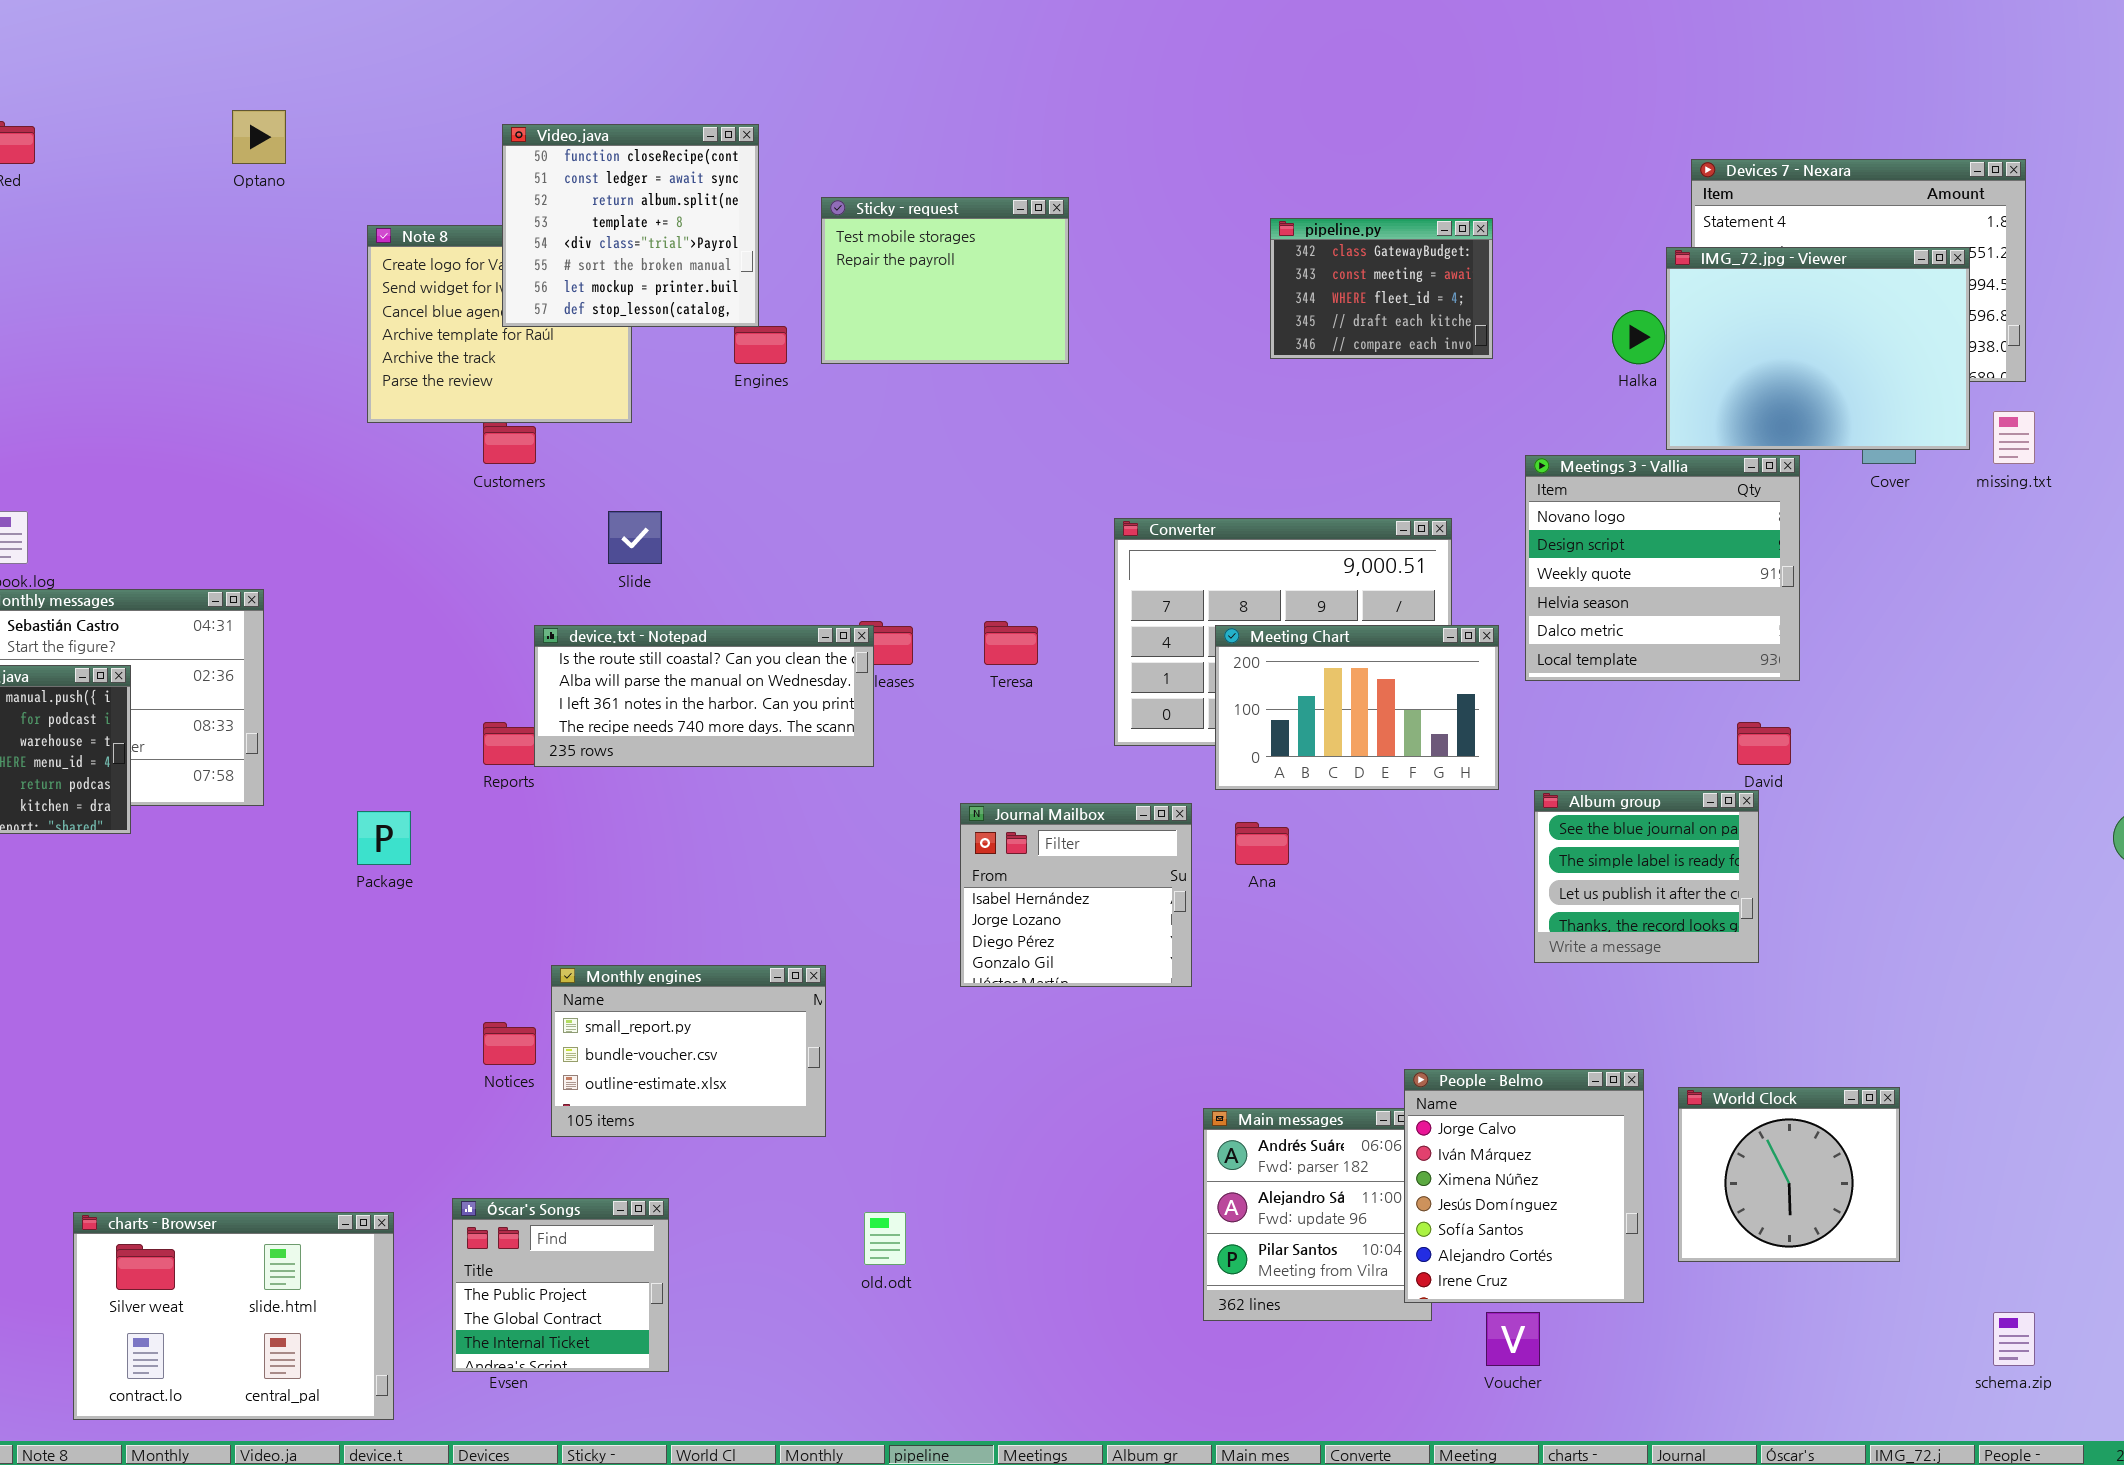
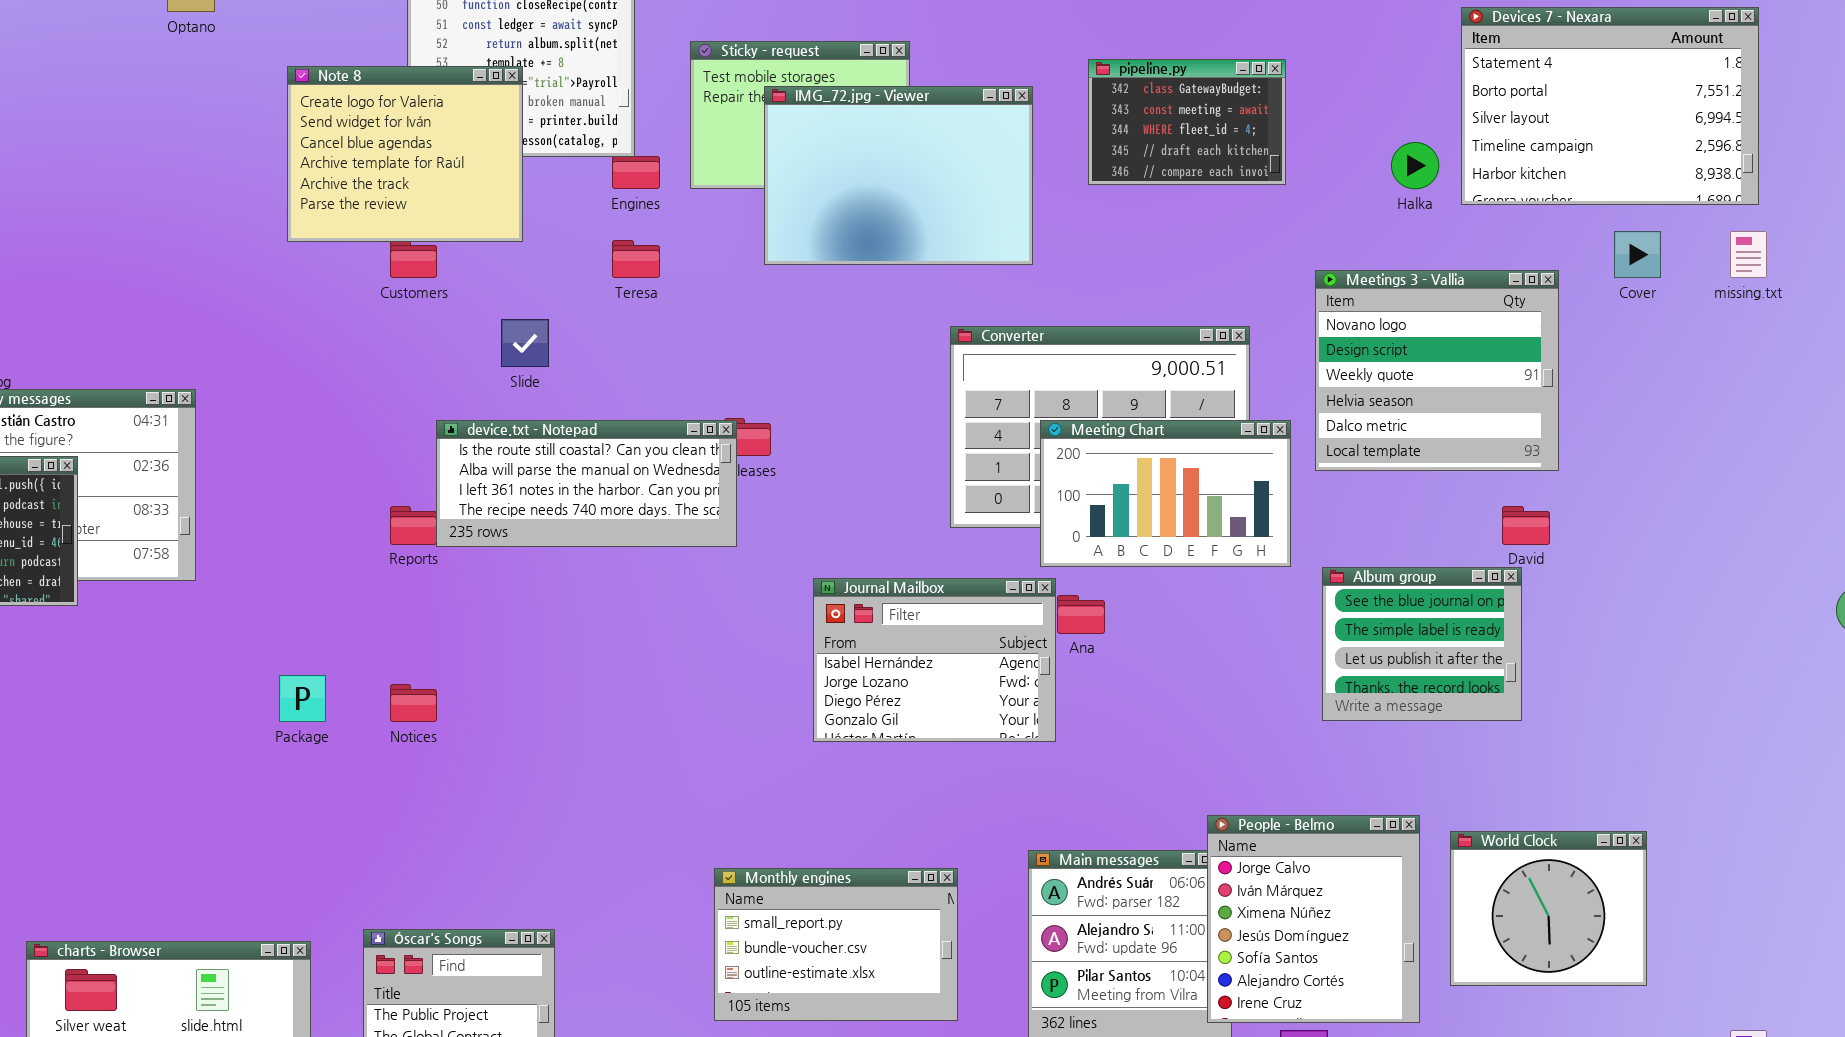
Note 8: [367,225,632,423] -> [287,66,523,242], raised
IMG_72.jpg - Viewer: [1666,247,1970,450] -> [764,86,1033,265], moved
Teresa: [984,621,1038,665] -> [612,240,660,278], moved
Journal Mailbox: [960,803,1192,987] -> [813,578,1056,742], resized
Package: [357,811,411,865] -> [279,675,326,722], moved
Monthly engines: [551,965,826,1137] -> [714,868,958,1021], moved
Notices: [483,1022,536,1065] -> [390,684,437,722], moved

